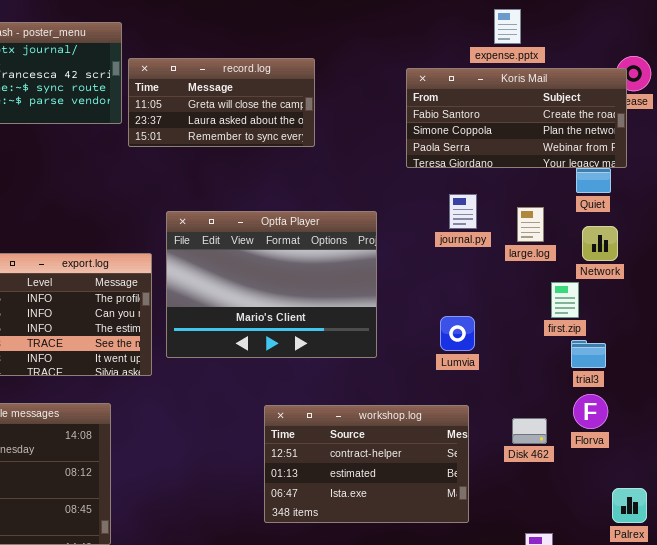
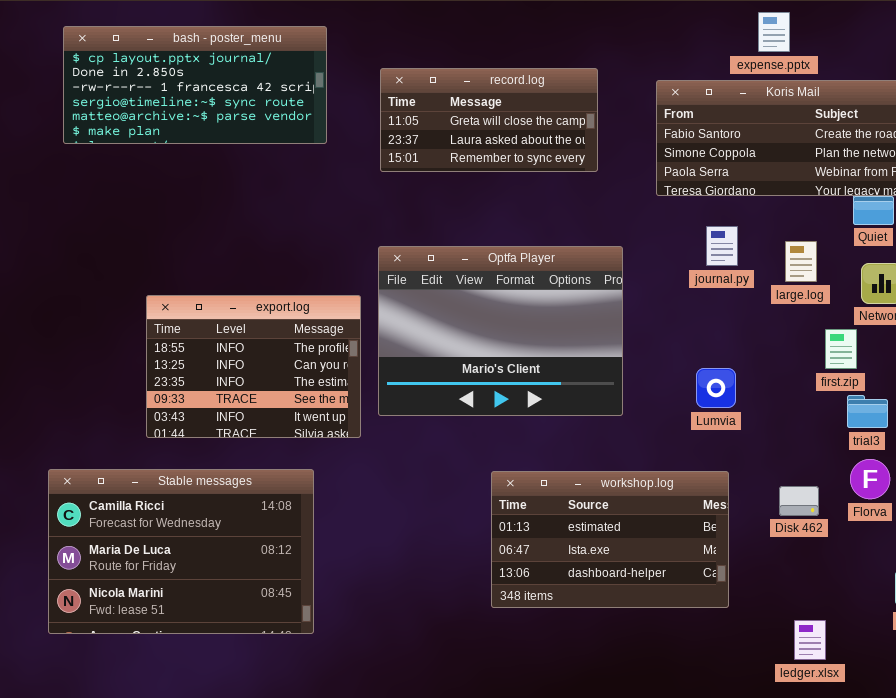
record.log: [128,58,315,147] -> [380,68,598,172], moved
workshop.log: [264,405,469,523] -> [491,471,729,608], scrolled down 1 row

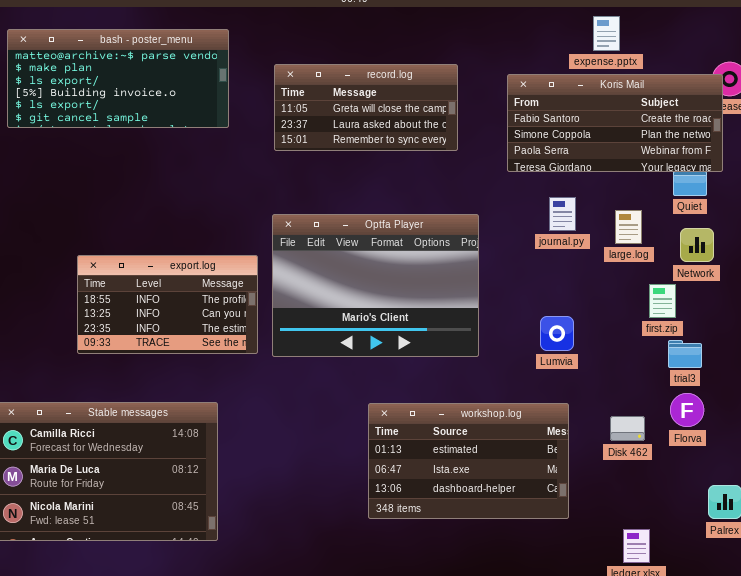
bash - poster_menu: [63,26,327,144] -> [7,29,229,128], scrolled down 4 rows
export.log: [146,295,361,438] -> [77,255,258,354], resized

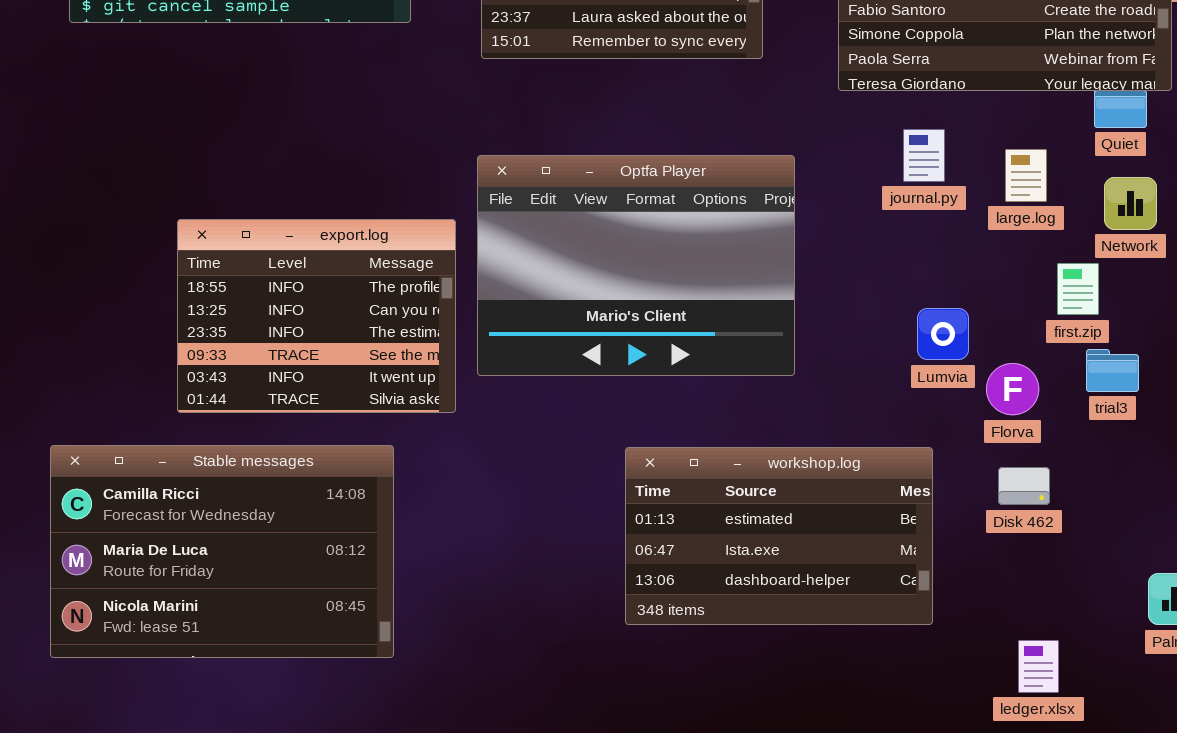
export.log: [77,255,258,354] -> [177,219,456,413], resized
Lumvia: [540,316,574,351] -> [917,308,969,360], moved
Florva: [670,393,704,427] -> [986,363,1039,415], moved

